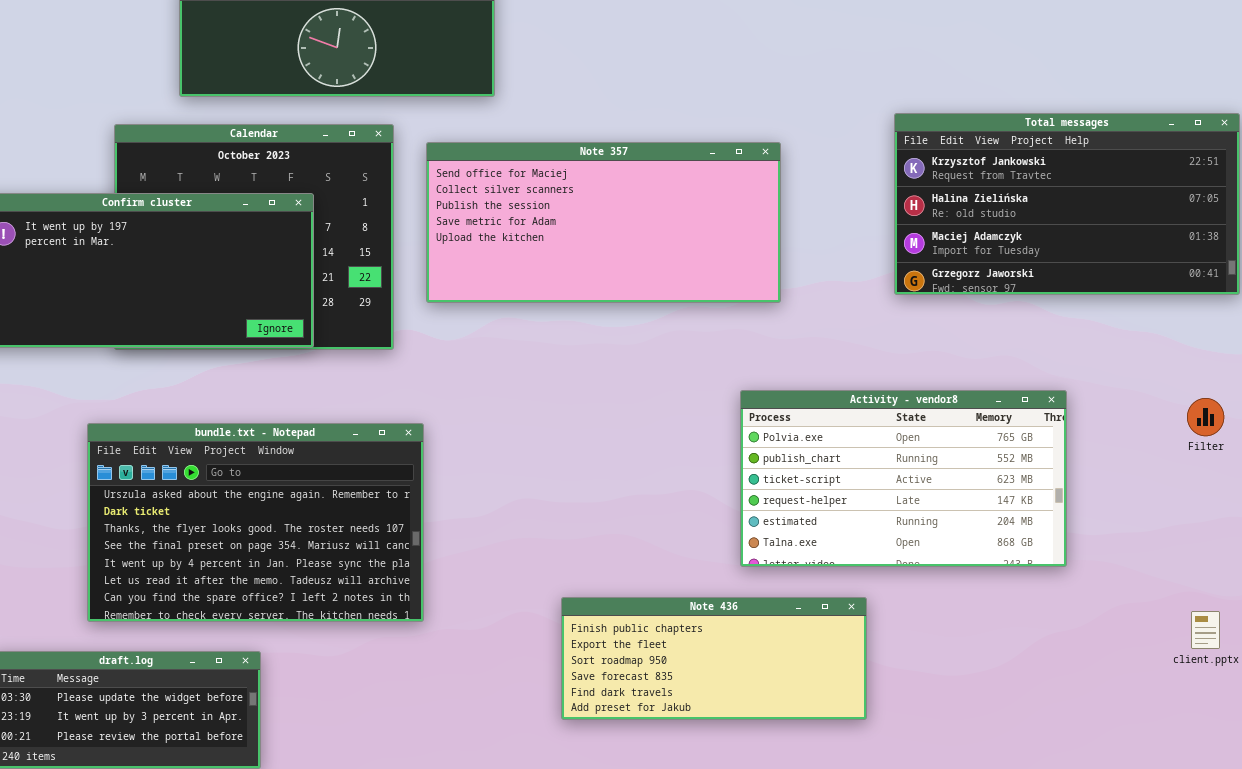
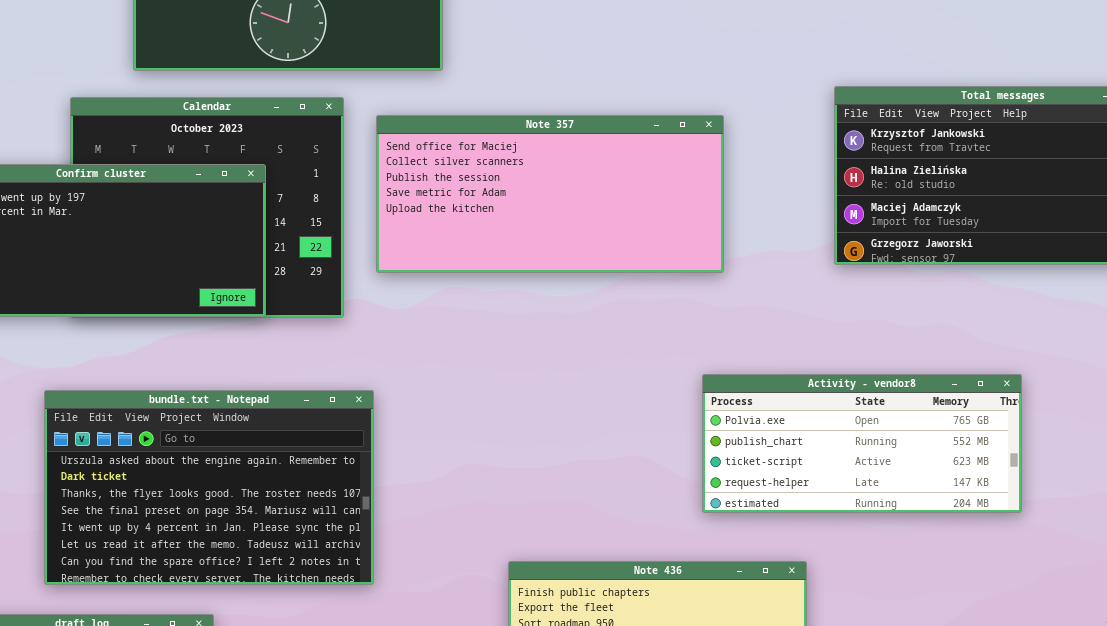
Activity - vendor8: [740,390,1067,567] -> [702,374,1022,513], moved, resized

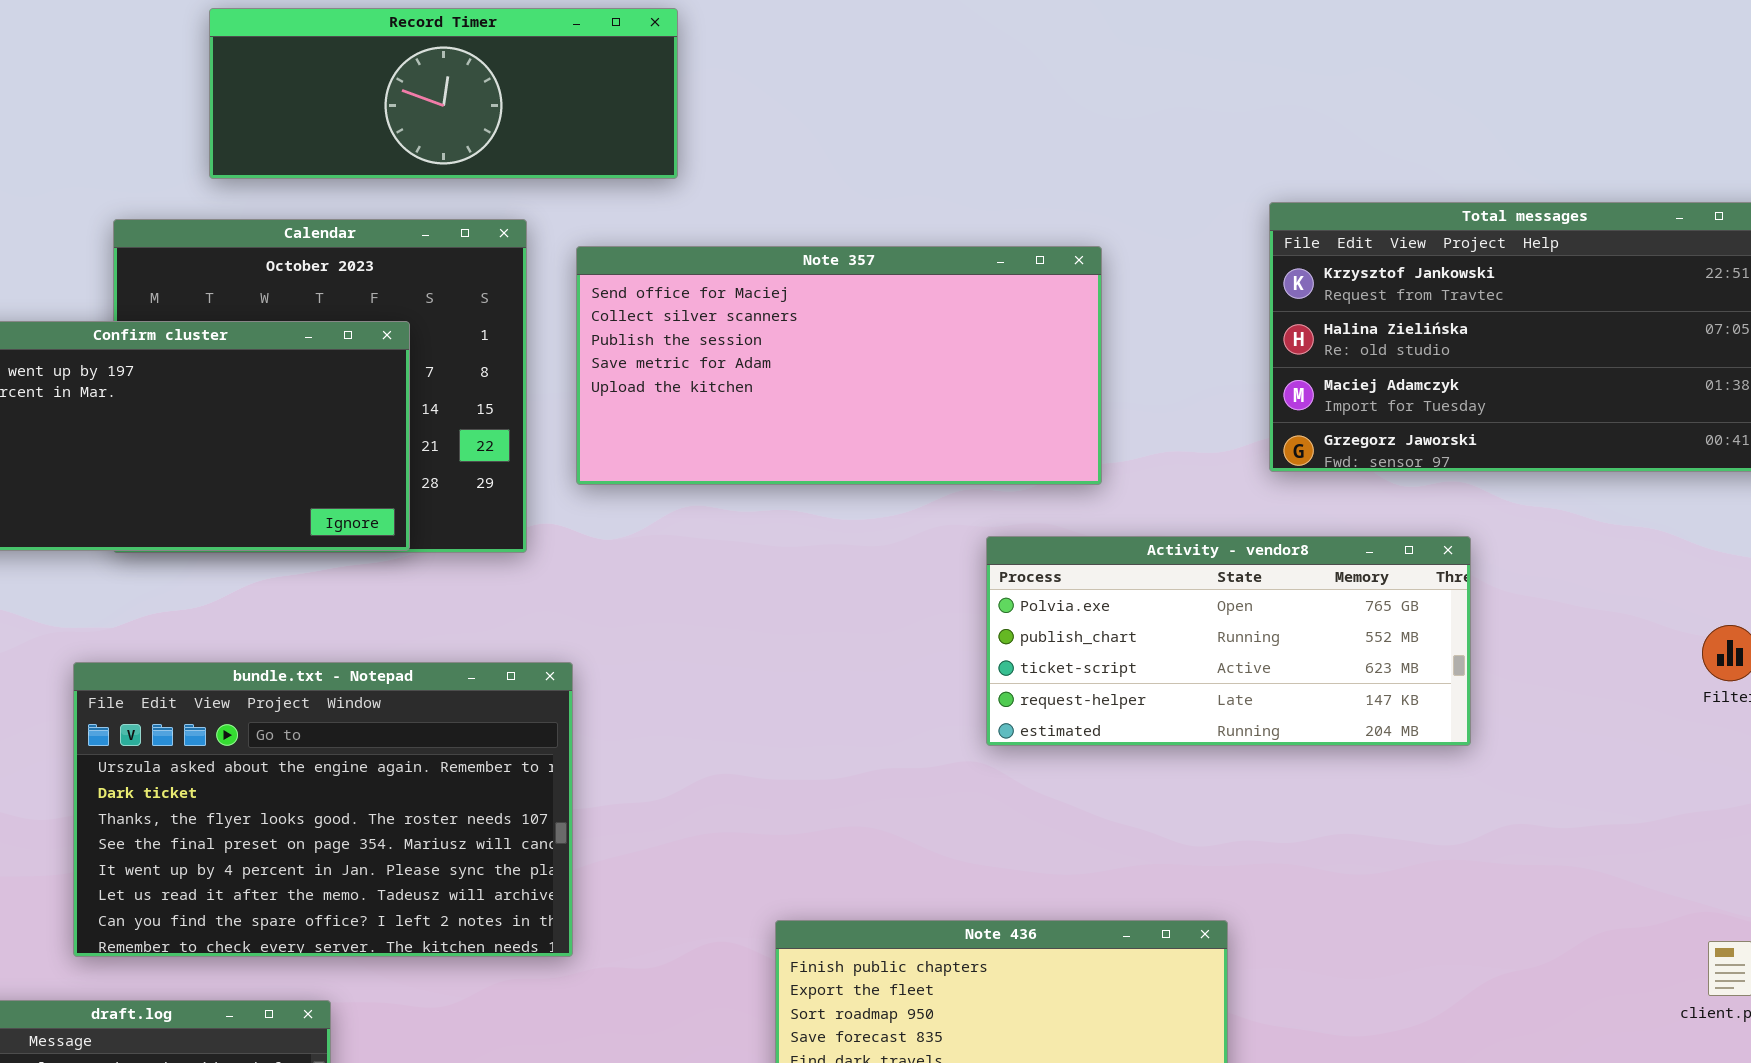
Activity - vendor8: [702,374,1022,513] -> [986,536,1471,746], moved

